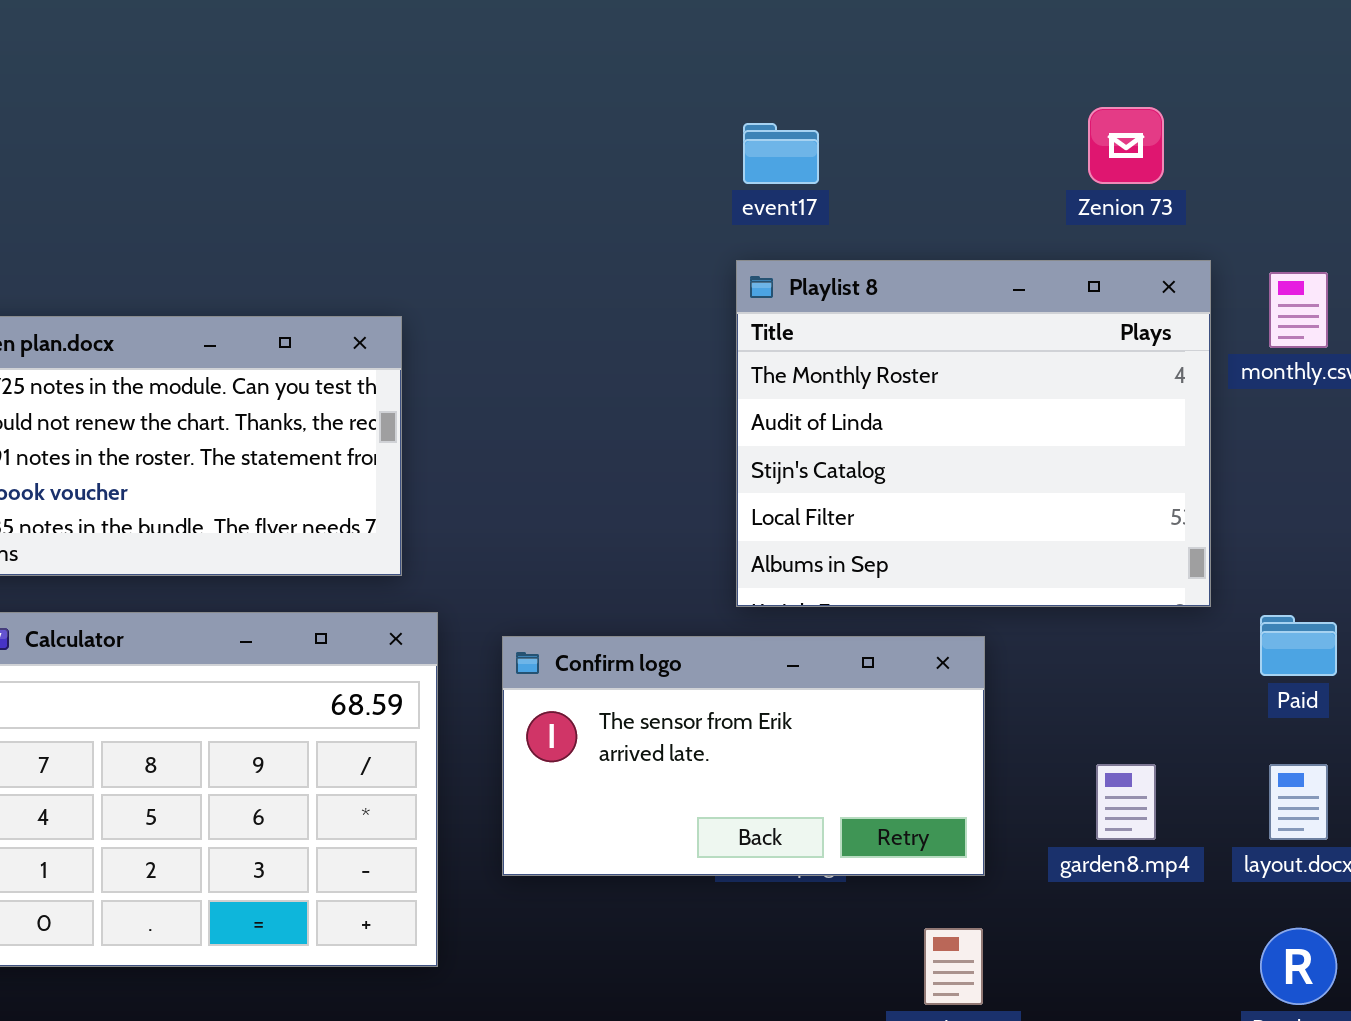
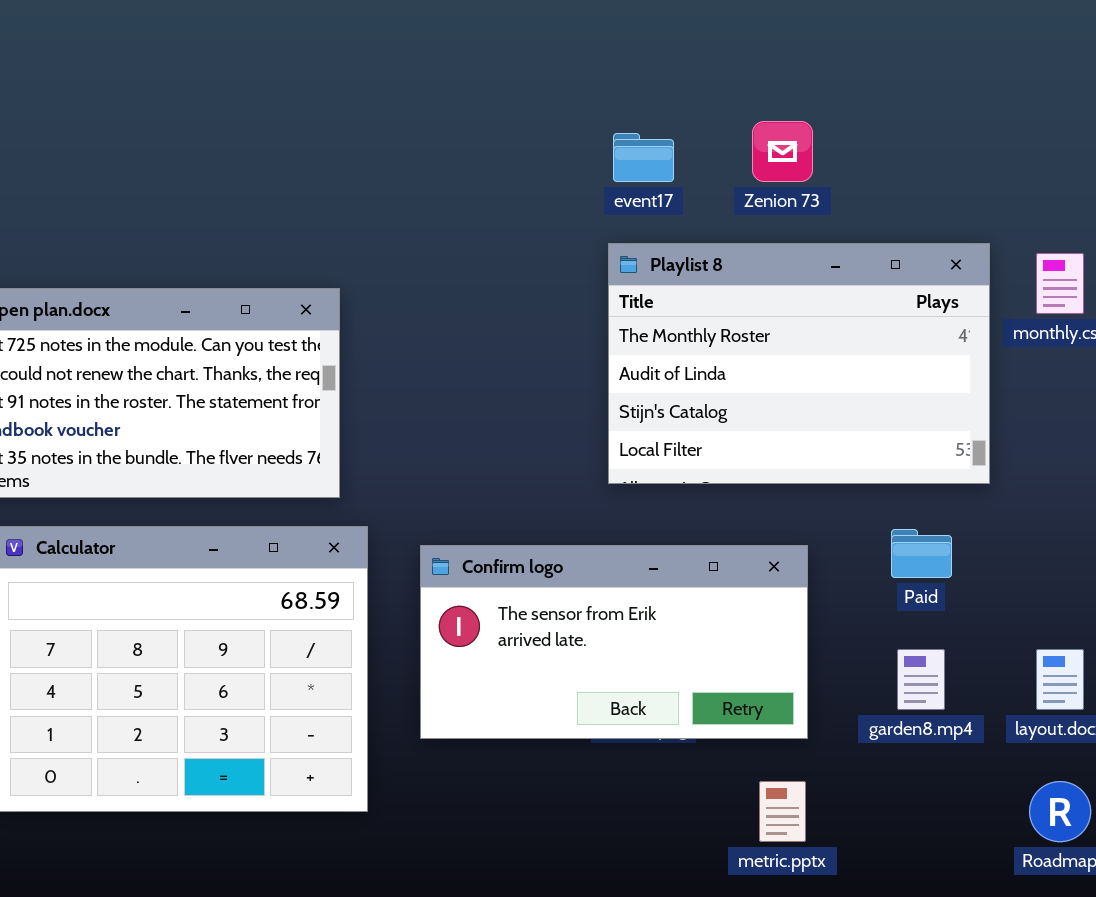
Zenion 73: [1088,107,1164,184] -> [752,121,813,182], moved
Playlist 8: [736,260,1211,607] -> [608,243,990,484], resized
Paid: [1260,615,1337,676] -> [891,529,952,578], moved

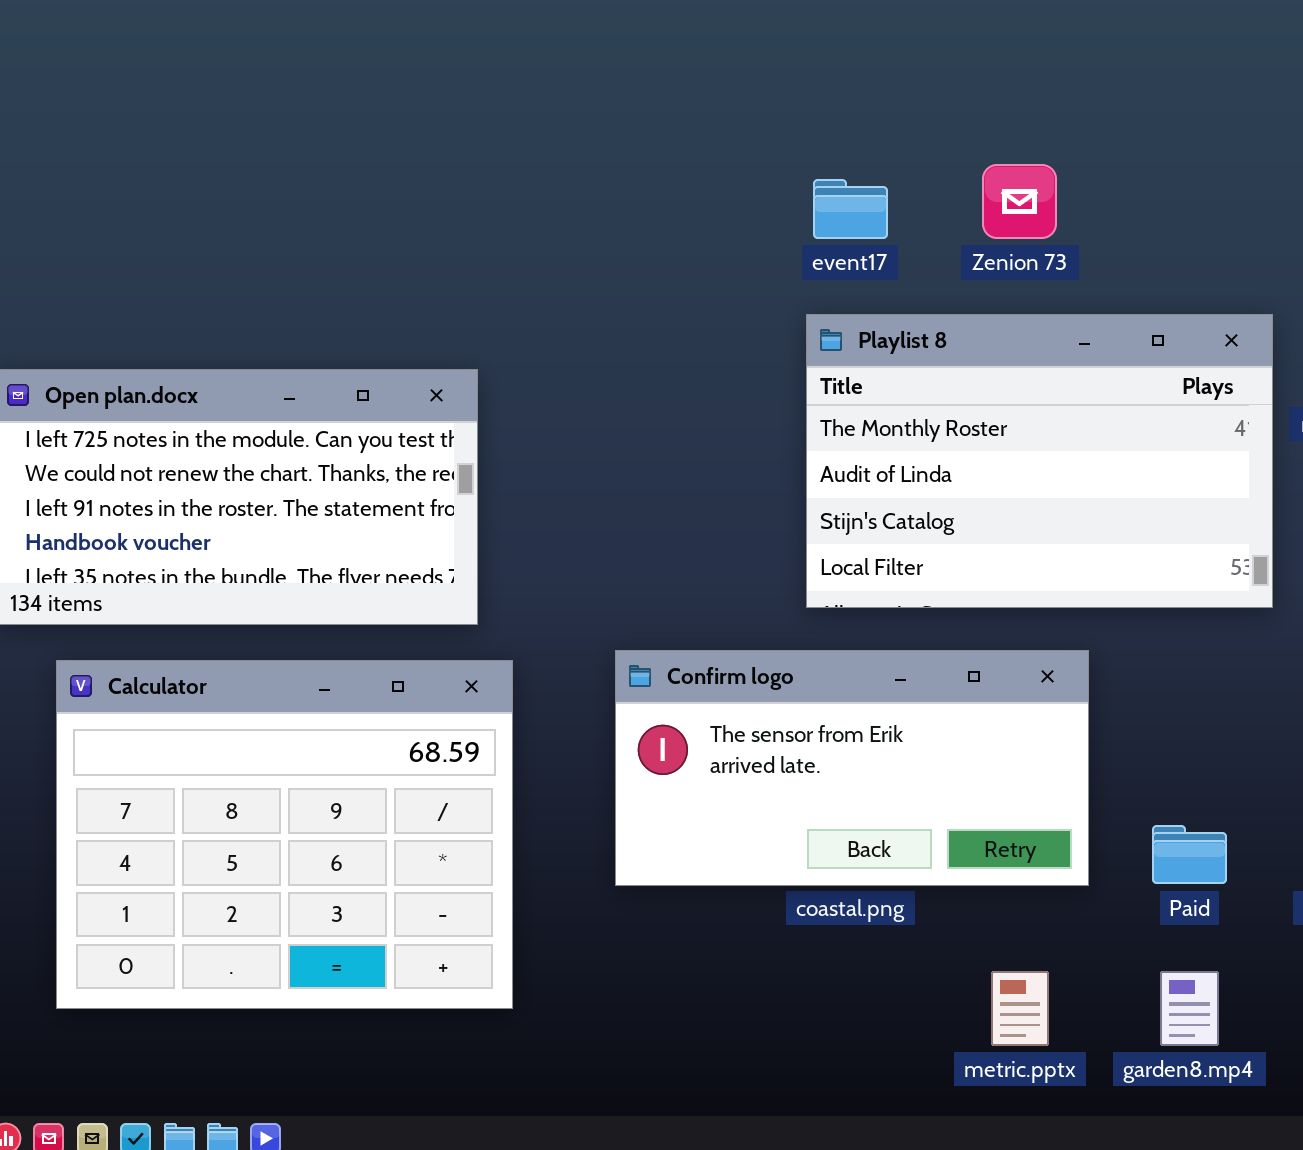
Paid: [891,529,952,578] -> [1152,825,1227,884], moved
Confirm logo: [420,545,808,739] -> [615,650,1089,886], moved
garden8.mp4: [897,649,945,710] -> [1160,971,1219,1046], moved

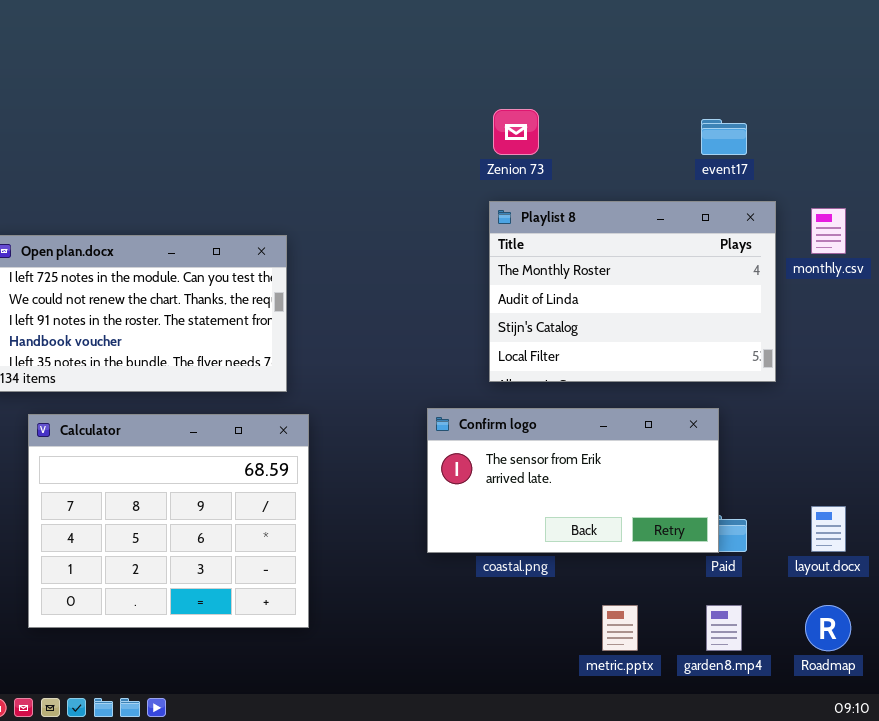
Zenion 73: [982,164,1057,239] -> [493,109,539,155], moved
event17: [813,179,888,239] -> [701,119,747,155], moved
Confirm logo: [615,650,1089,886] -> [427,408,719,553], moved

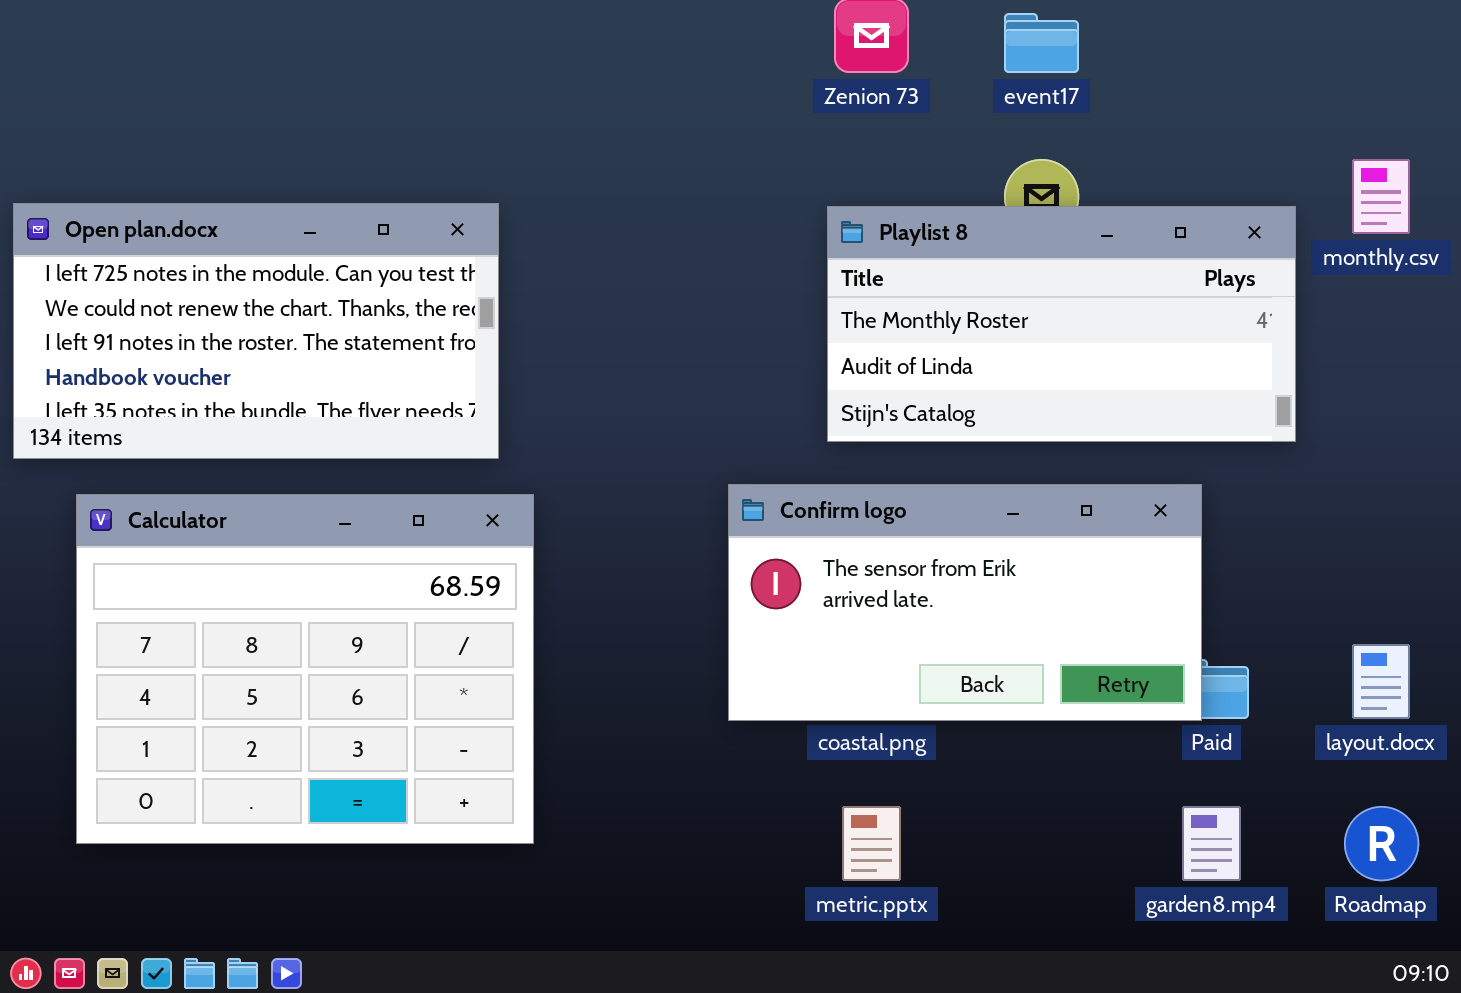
event17: [701,119,747,155] -> [1004,13,1079,73], moved
Playlist 8: [489,201,776,382] -> [827,206,1296,442], resized
metric.pptx: [602,605,638,651] -> [842,806,901,881], moved

